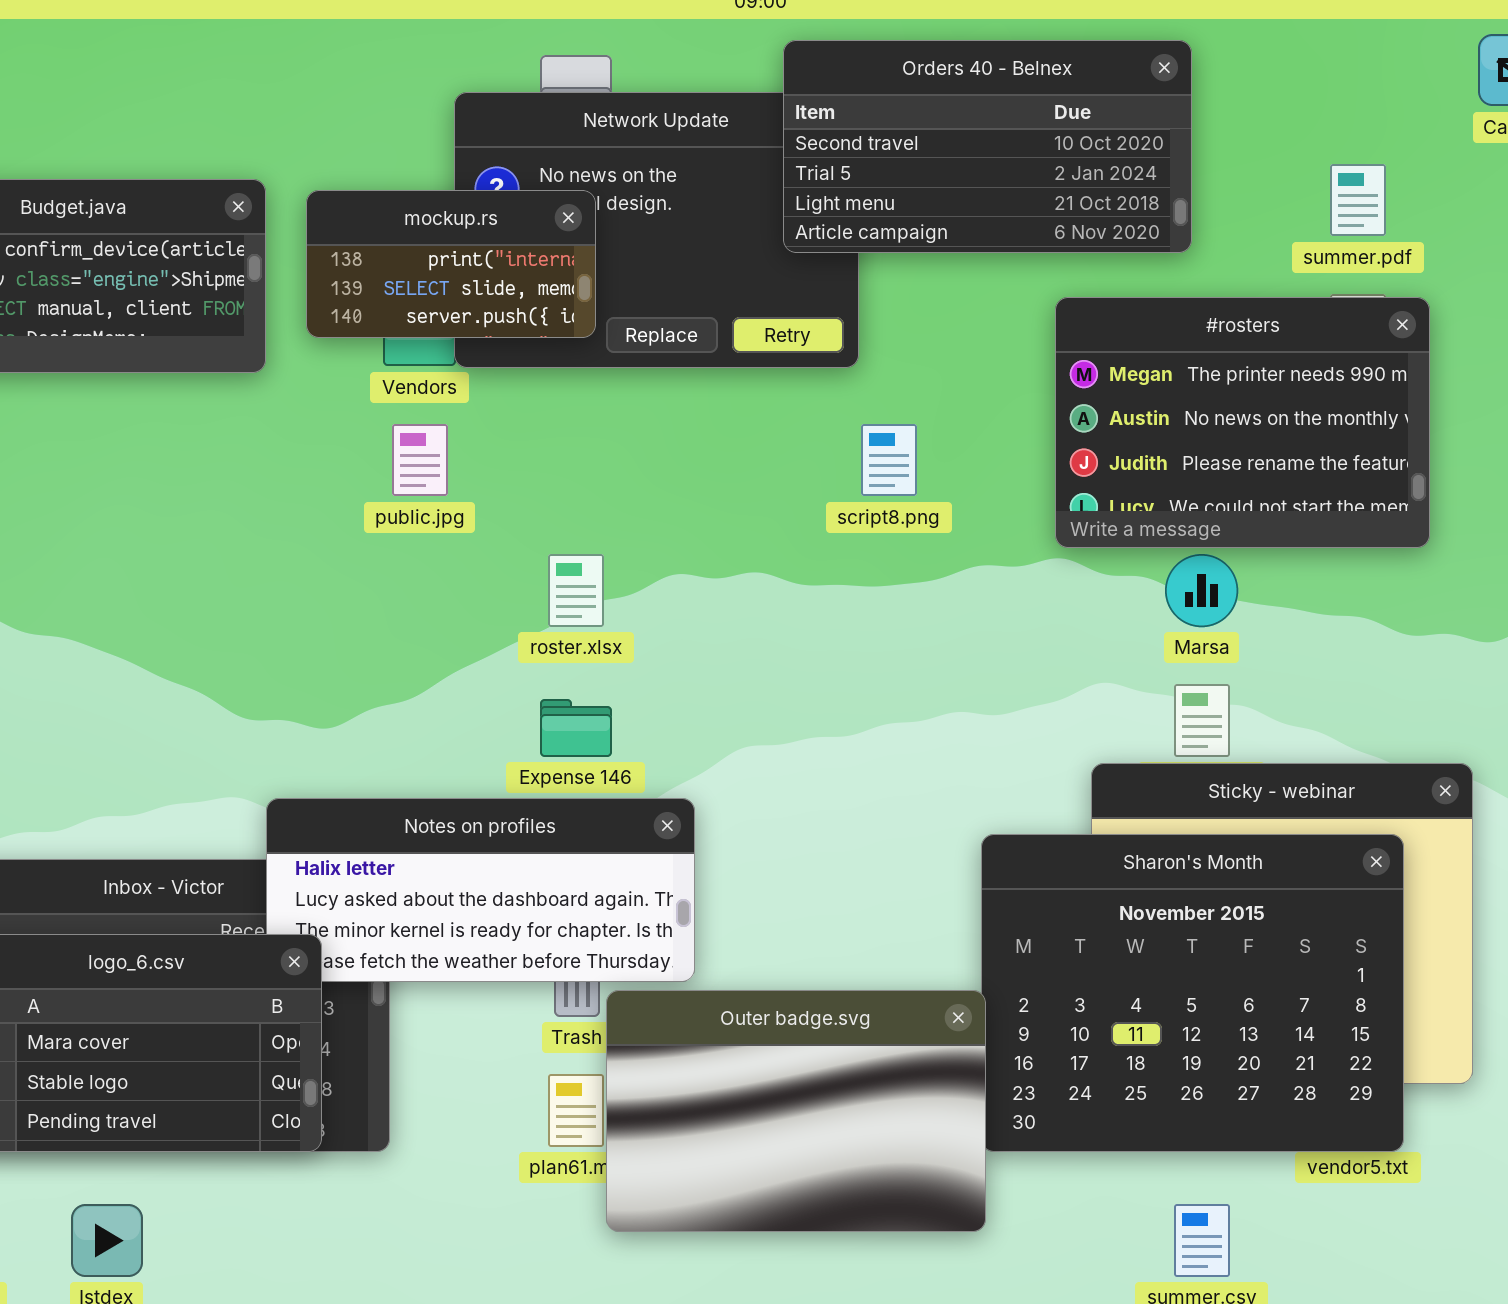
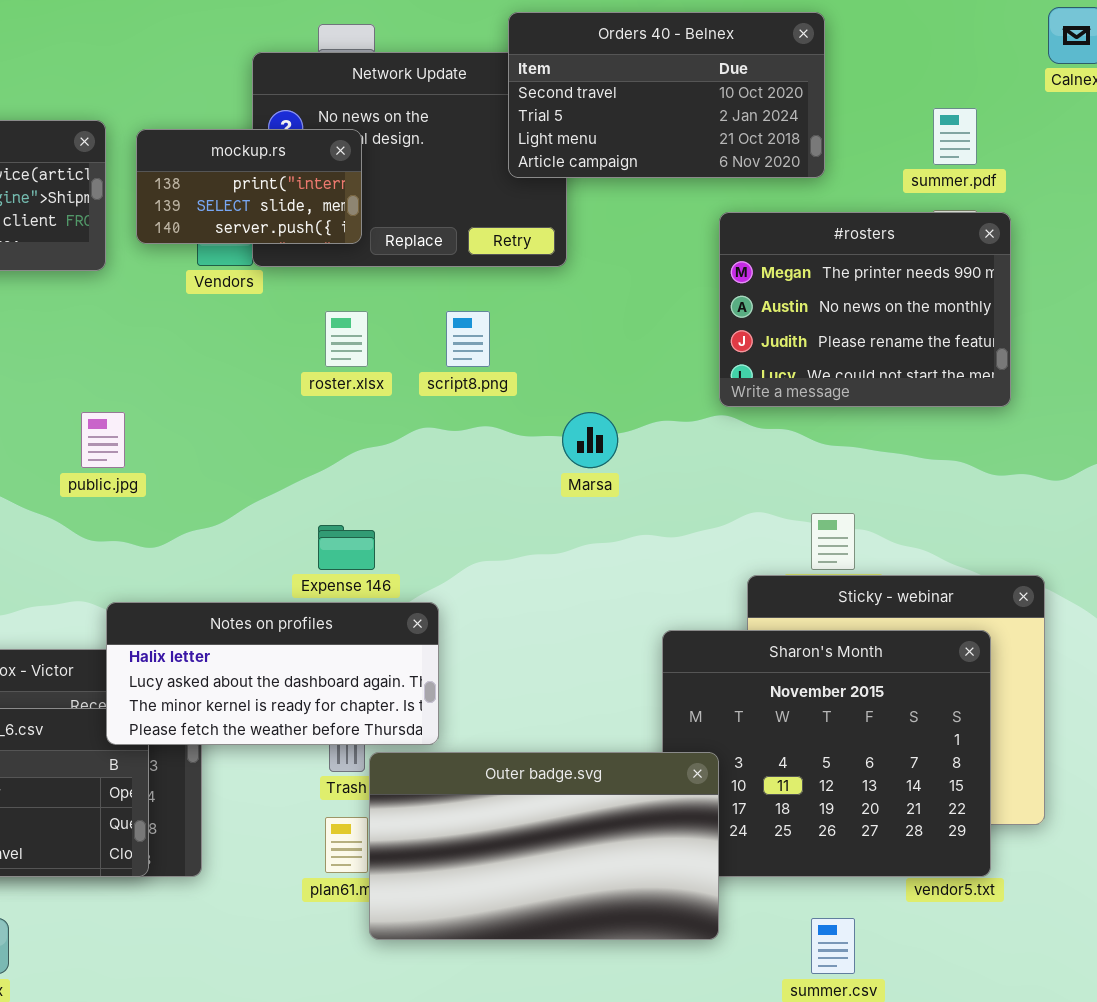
public.jpg: [392,424,448,496] -> [81,412,125,468], moved
script8.png: [861,424,917,496] -> [446,311,490,367], moved
roster.xlsx: [548,554,604,627] -> [325,311,368,367], moved
Marsa: [1165,554,1238,627] -> [562,412,618,468], moved
Notes on profiles: [266,798,695,982] -> [106,602,439,745], raised
Outer badge.svg: [606,990,986,1232] -> [369,752,719,940], resized

